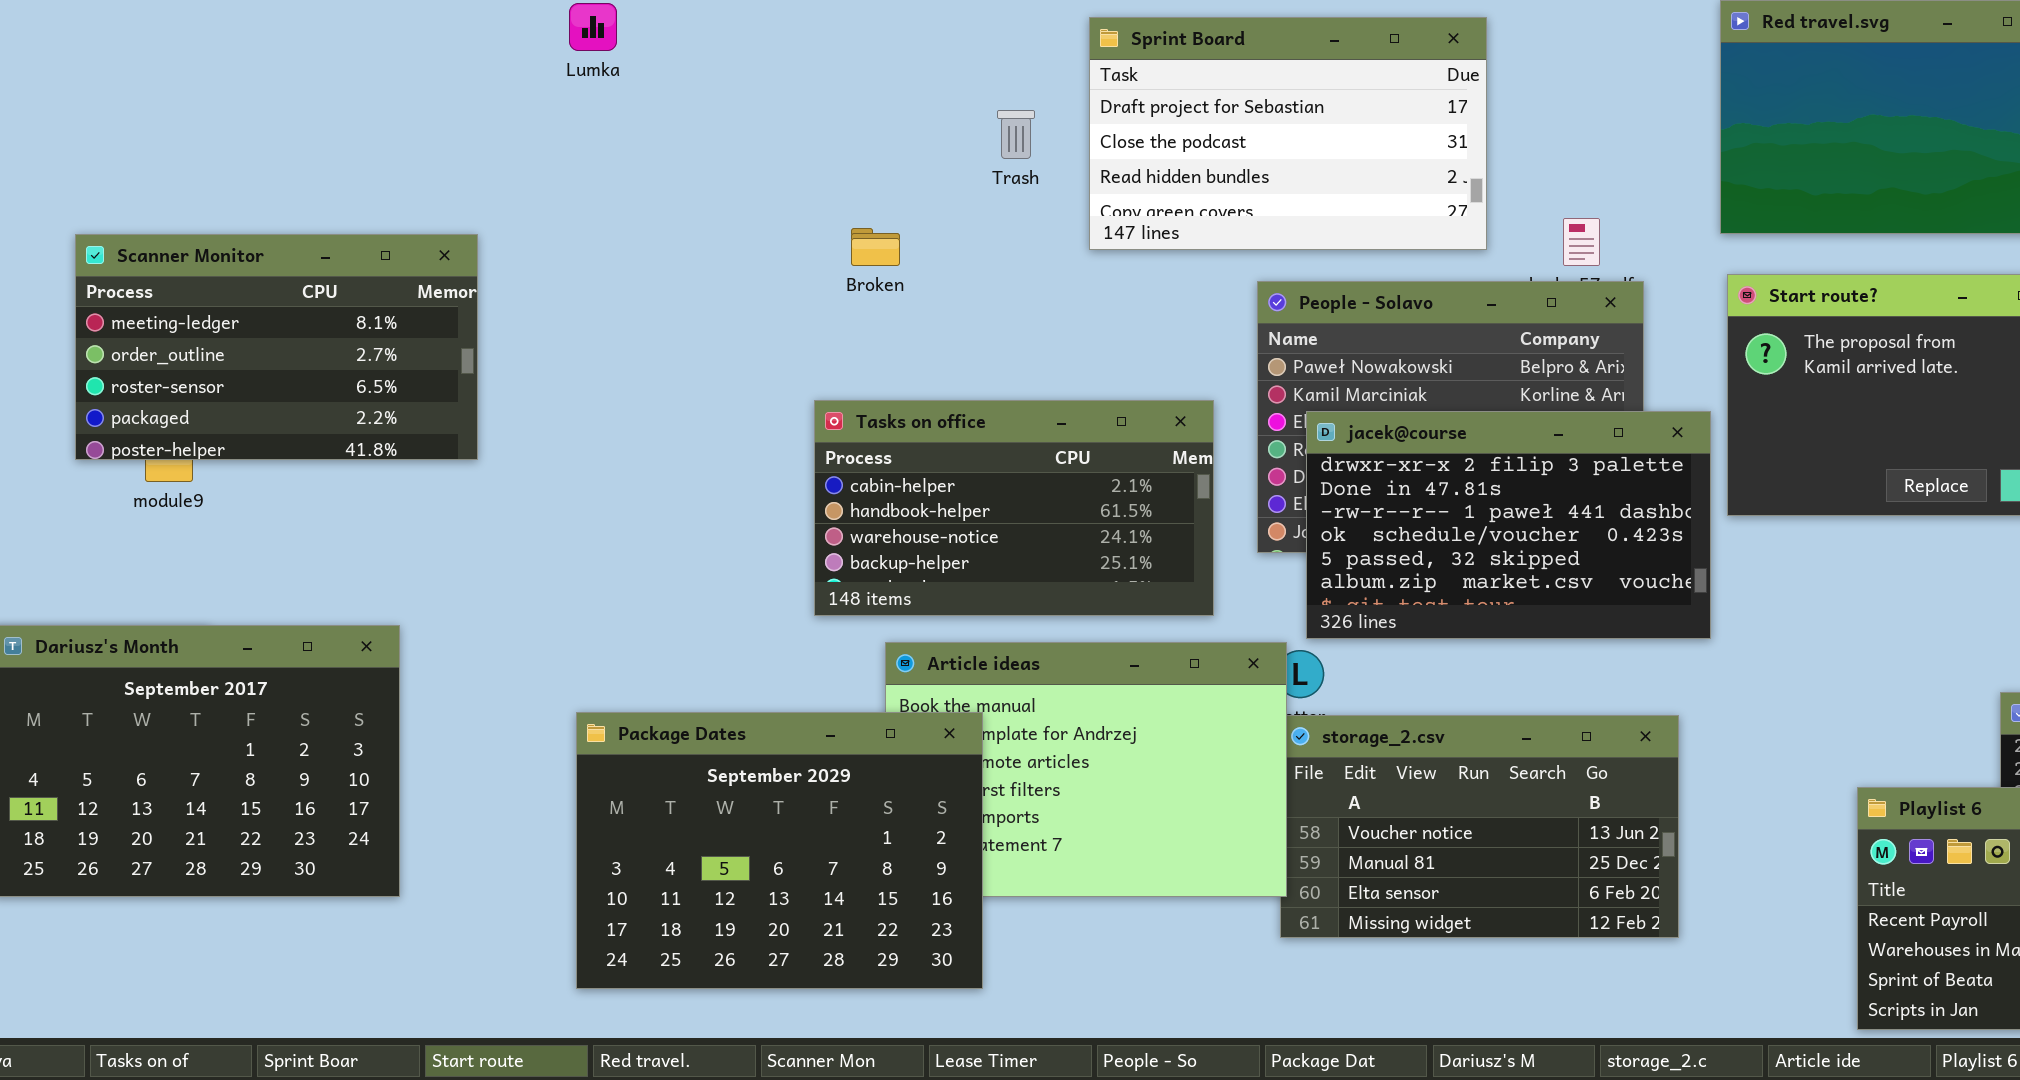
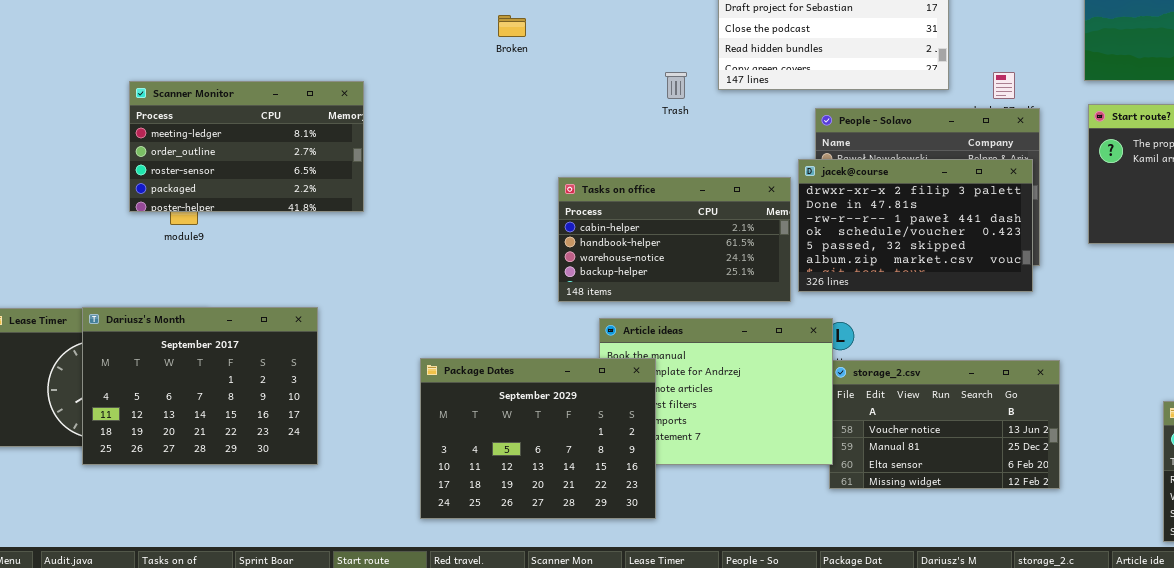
Trash: [997,110,1035,159] -> [665,72,687,99], moved
Broken: [851,228,900,266] -> [498,15,526,37], moved
jacek@course: [1306,411,1711,639] -> [798,159,1033,292], moved

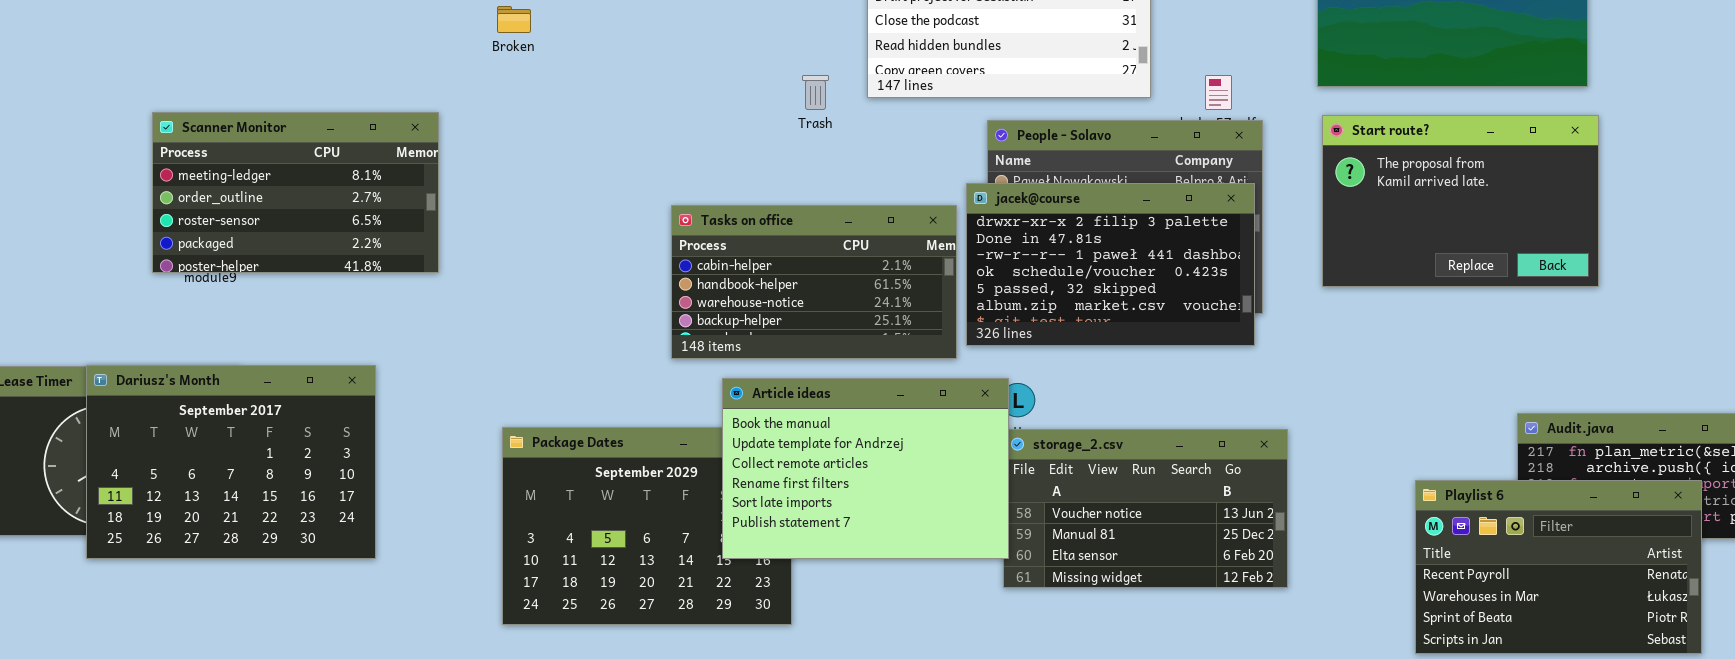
Broken: [498,15,526,37] -> [497,6,531,33], moved
Scanner Monitor: [129,81,364,212] -> [152,112,439,273], moved
Article ideas: [599,318,833,465] -> [722,378,1009,559], raised

